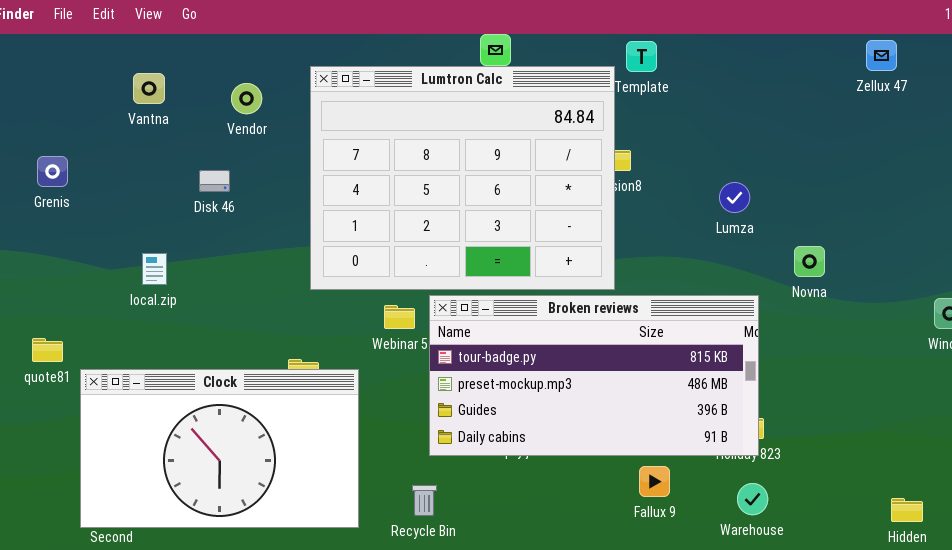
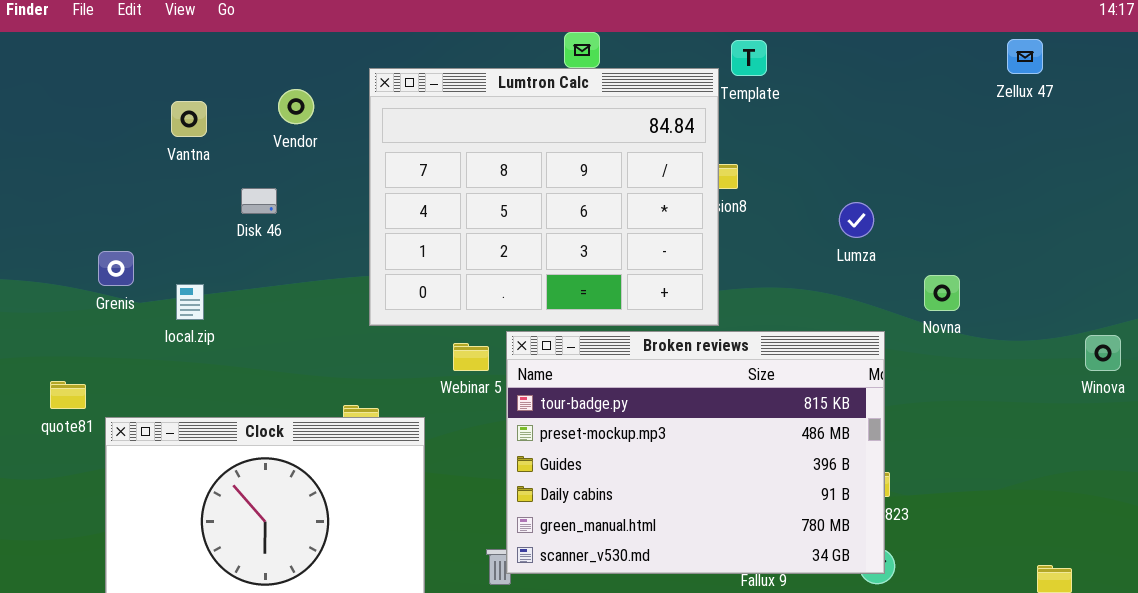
Vantna: [133,73,165,104] -> [171,101,207,137], moved
Grenis: [37,156,68,187] -> [98,251,134,286], moved
Broken reviews: [429,295,759,456] -> [506,331,885,574], resized

